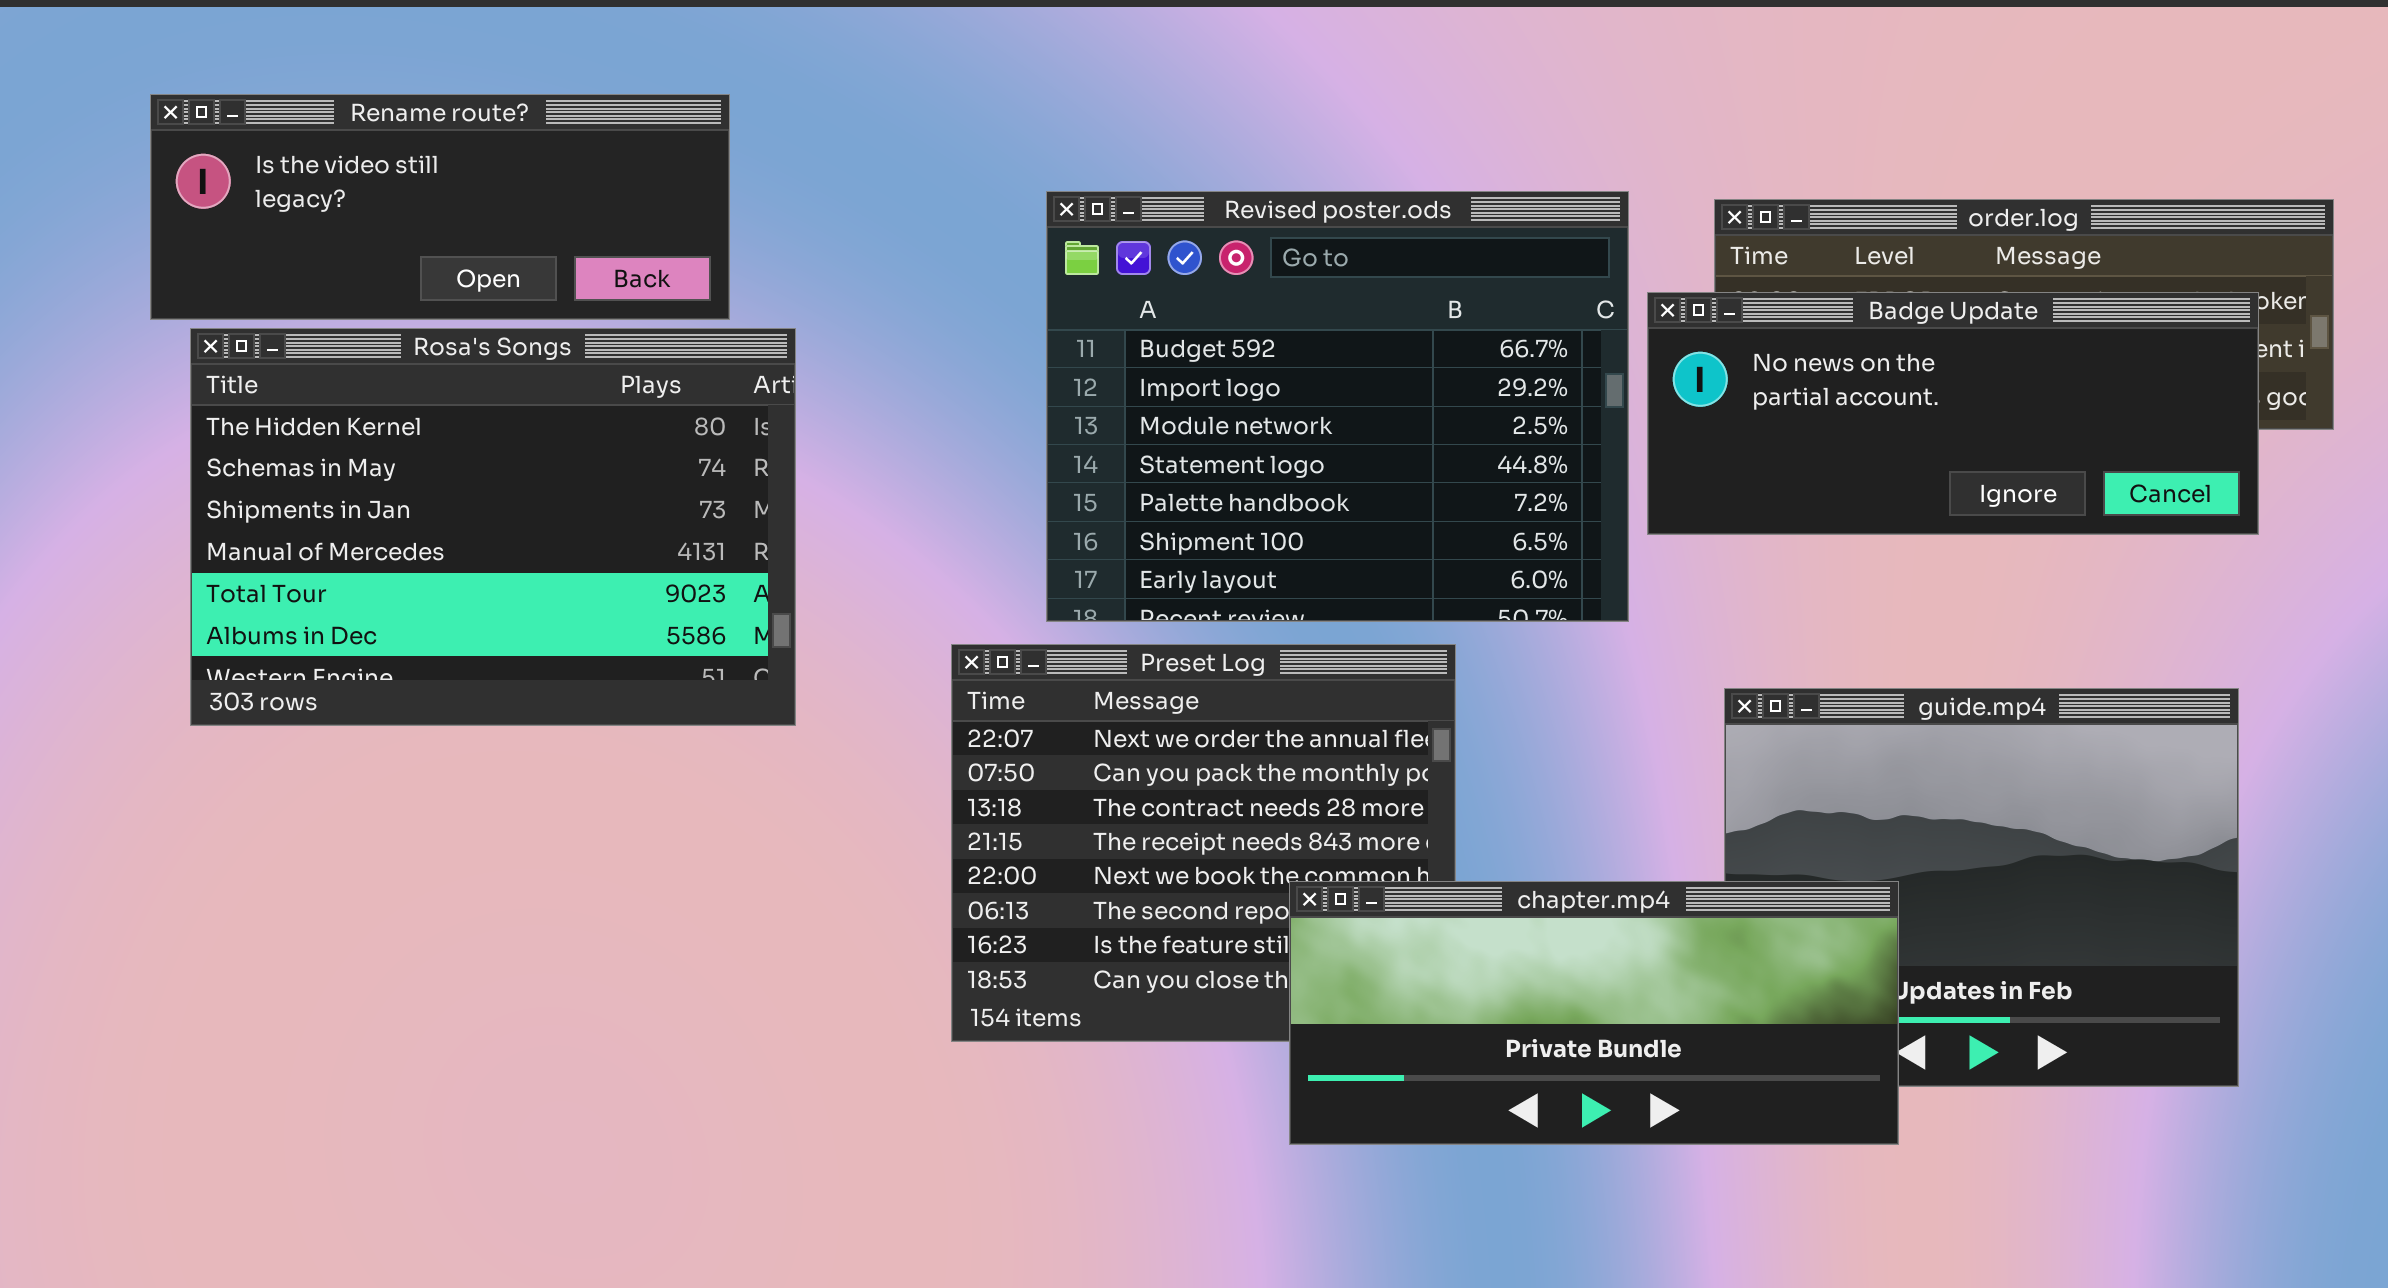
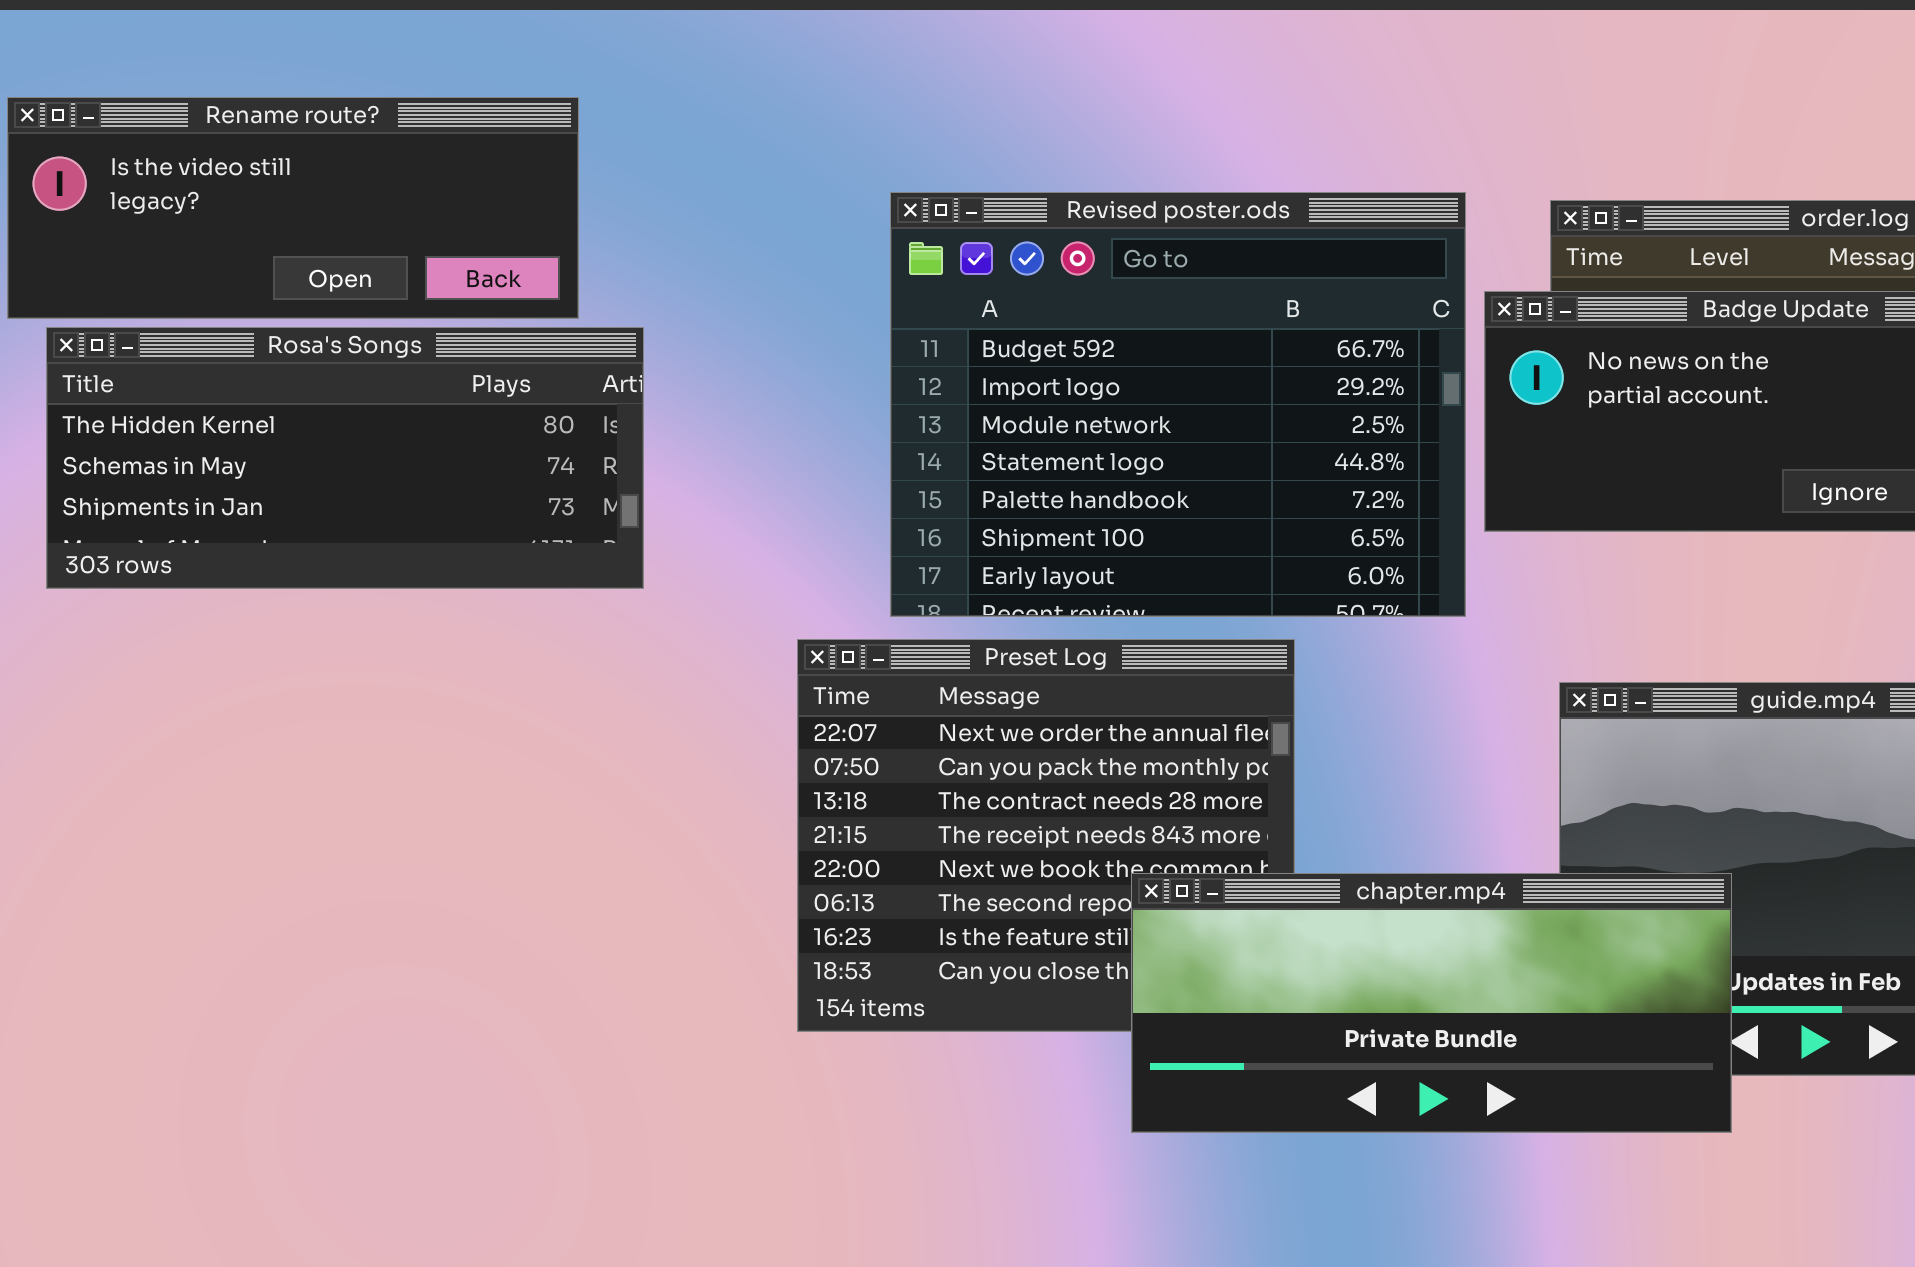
Rosa's Songs: [190,328,796,726] -> [46,327,644,589], resized

